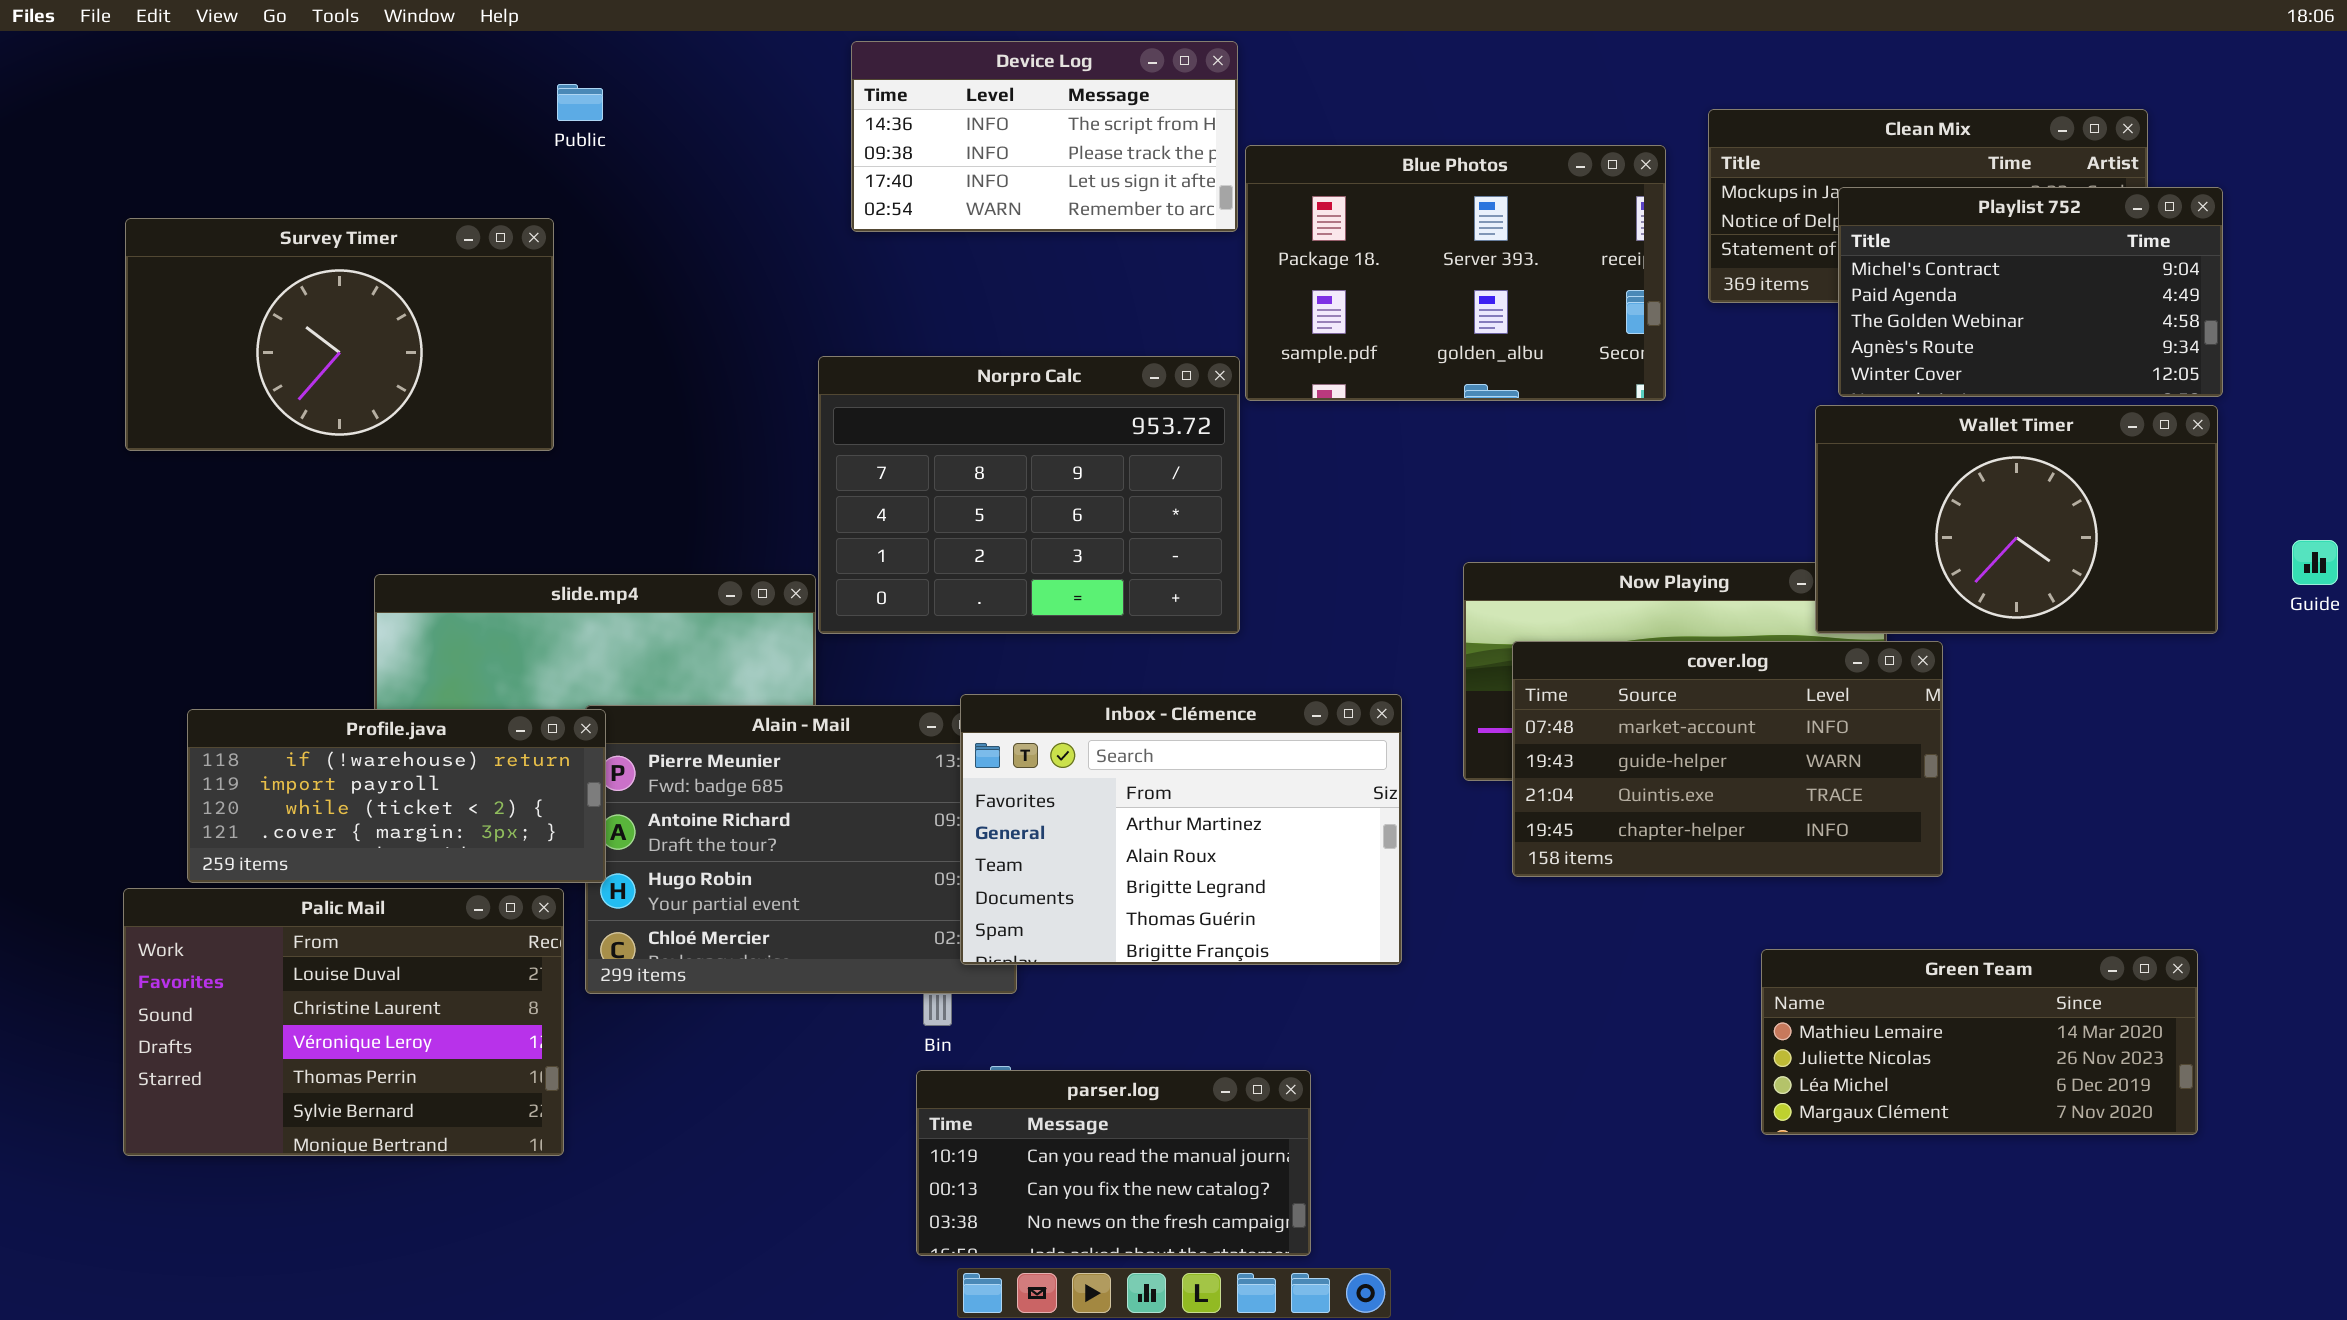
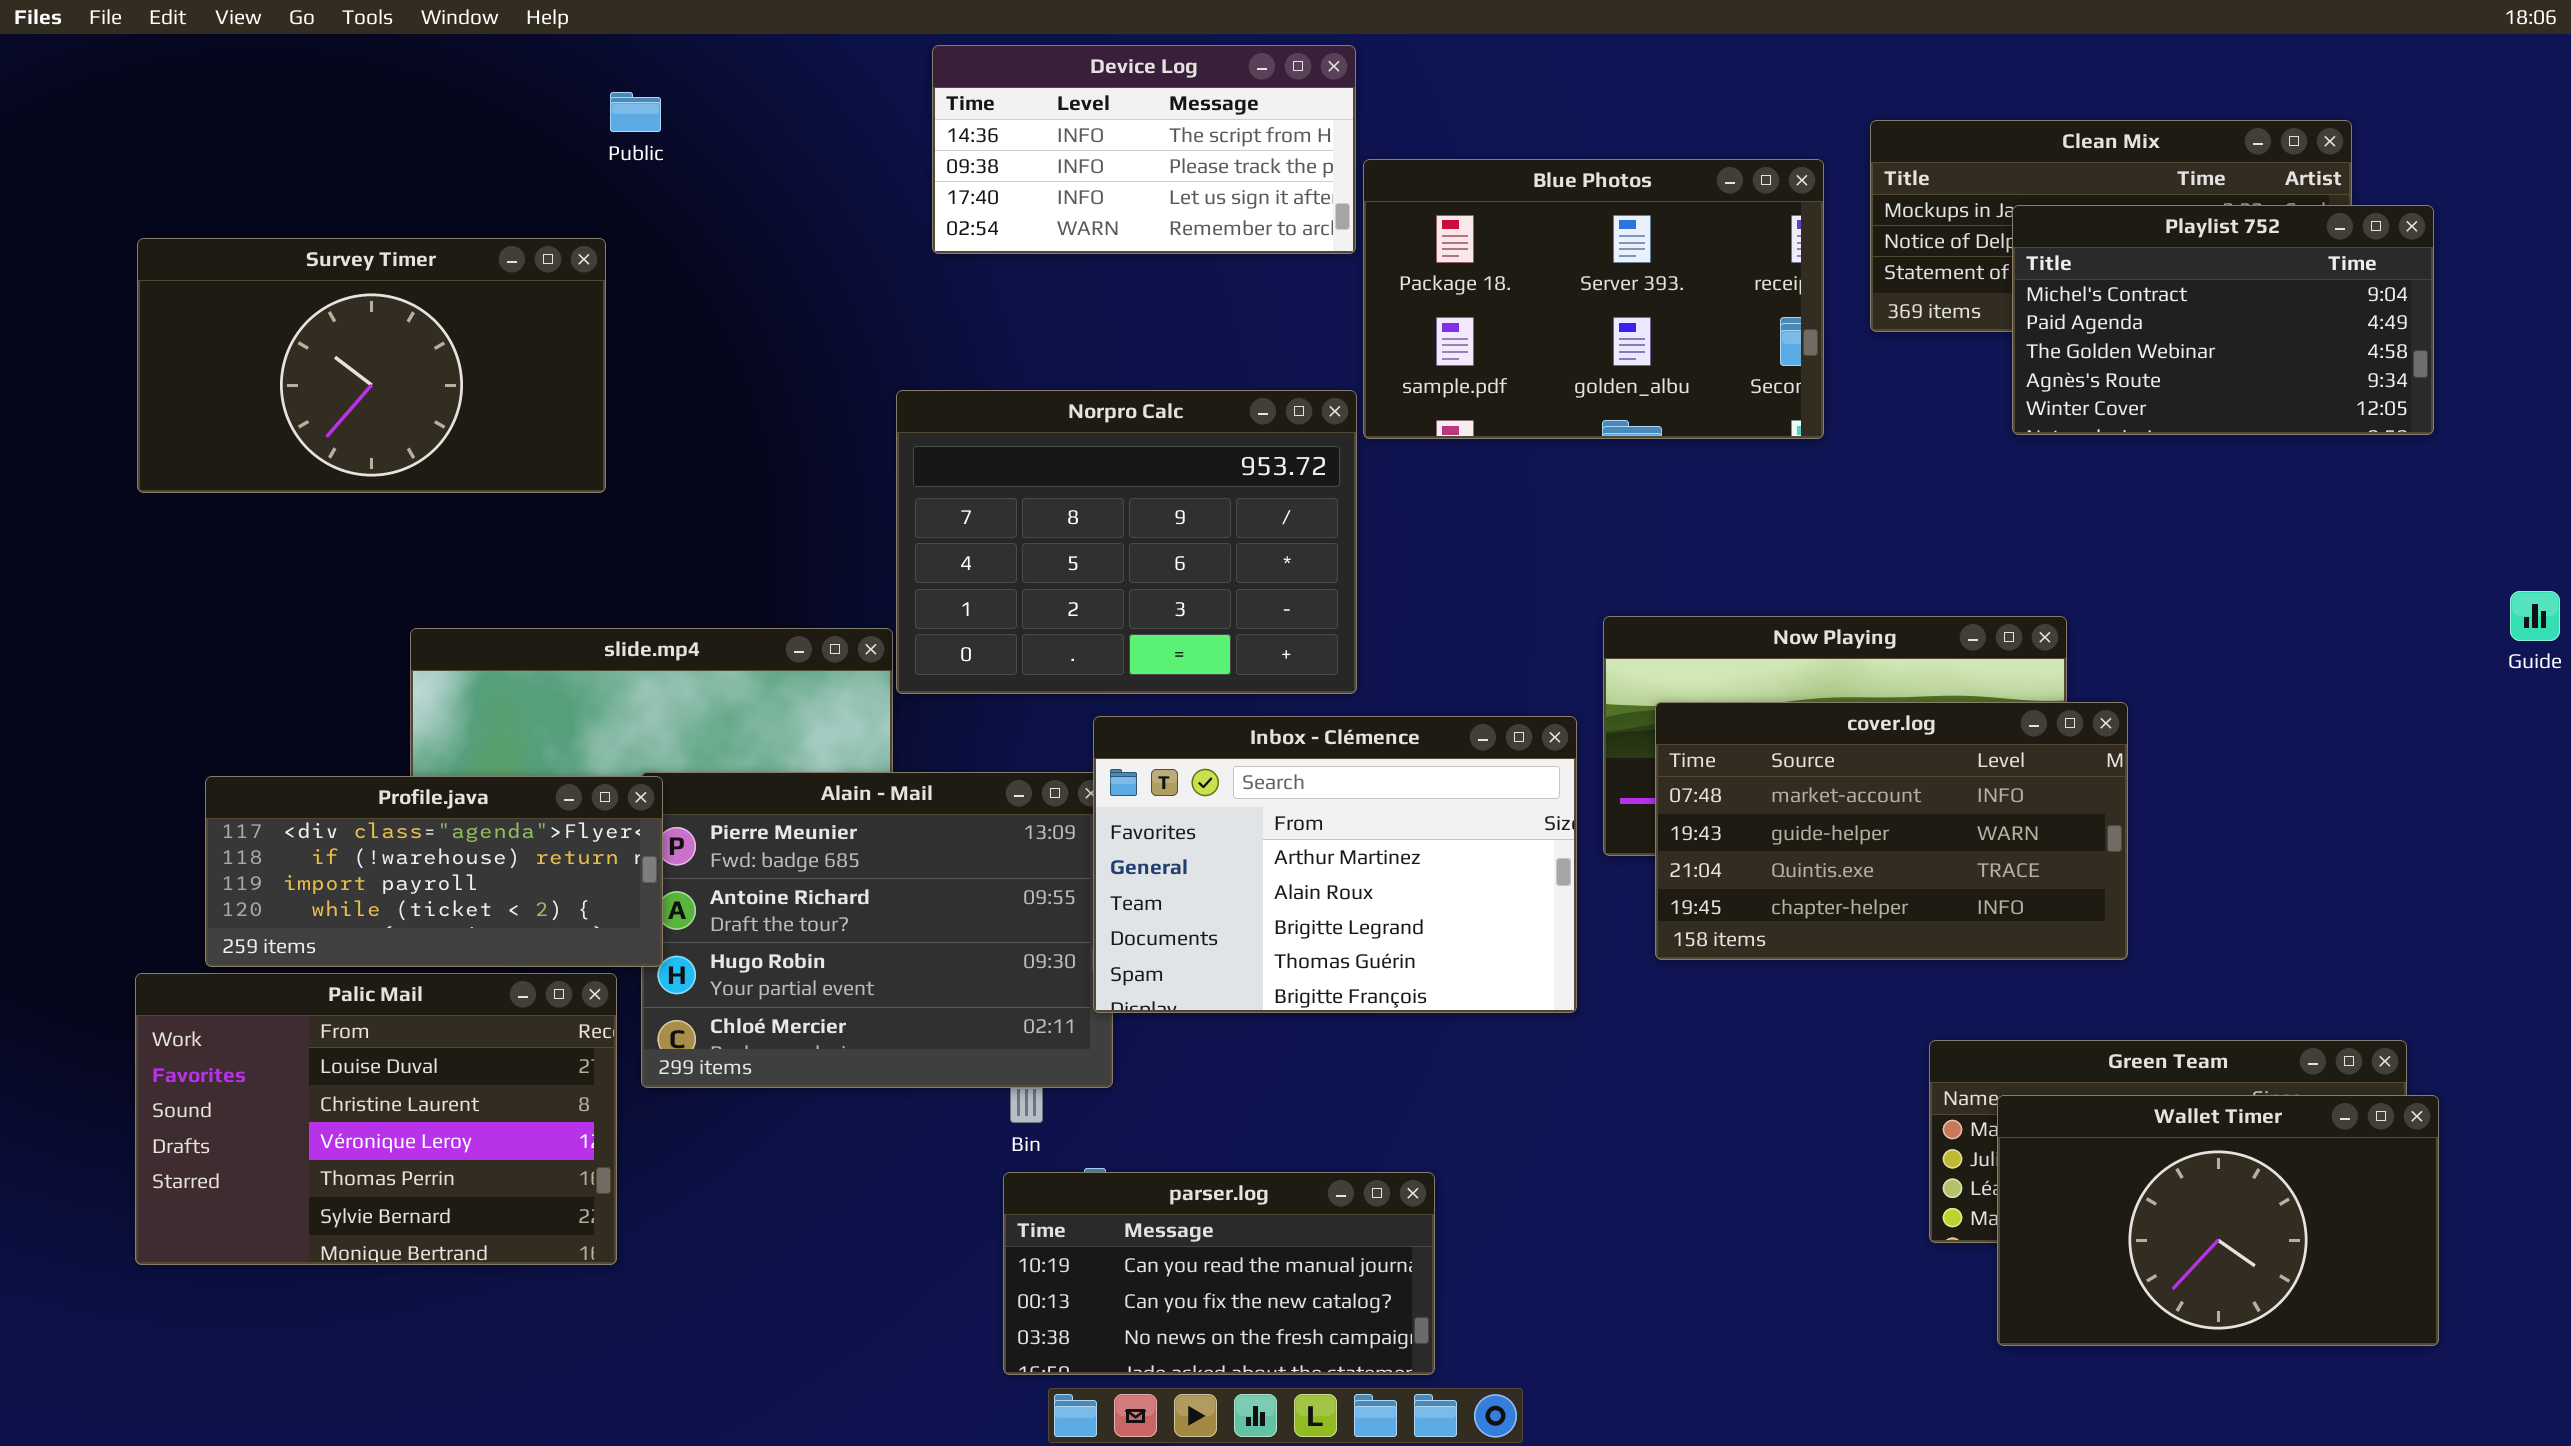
Wallet Timer: [1815,405,2218,634] -> [1997,1095,2439,1346], moved
Inbox - Clémence: [960,694,1402,965] -> [1093,716,1577,1013], moved
Profile.java: [187,709,606,883] -> [205,776,663,967], scrolled up 1 row

